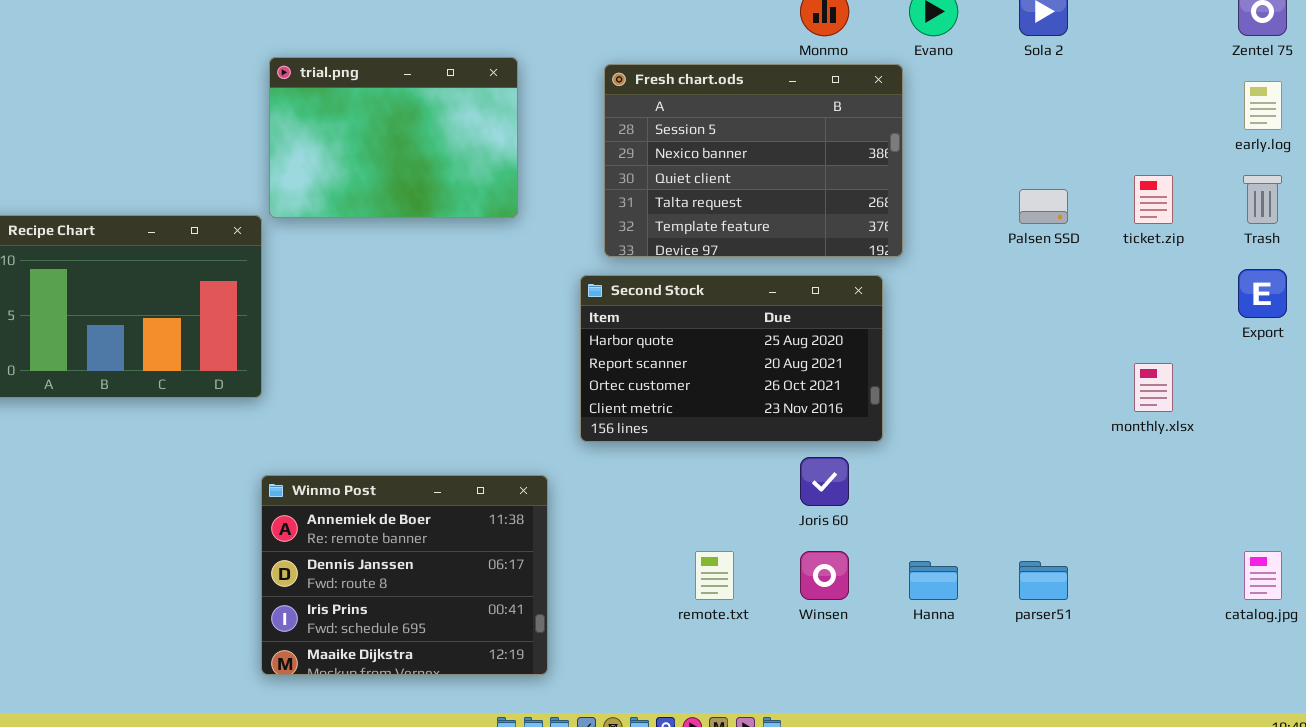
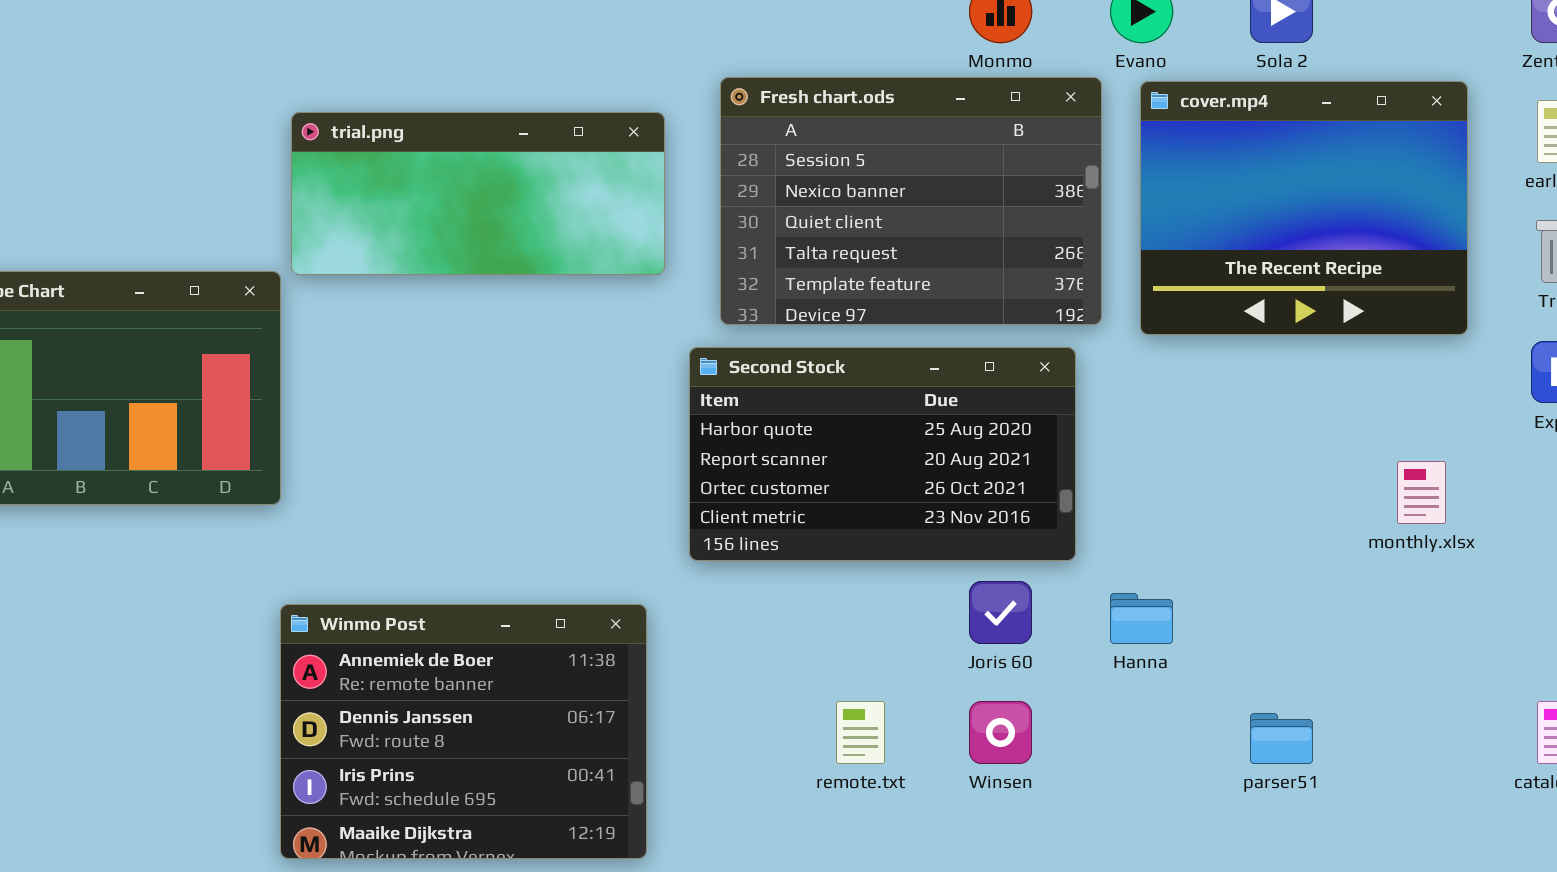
trial.png: [269,57,518,218] -> [291,112,665,275], resized
cover.mp4: none -> [1140,81,1468,335], opened
Hanna: [909,561,958,600] -> [1110,593,1173,644], moved

